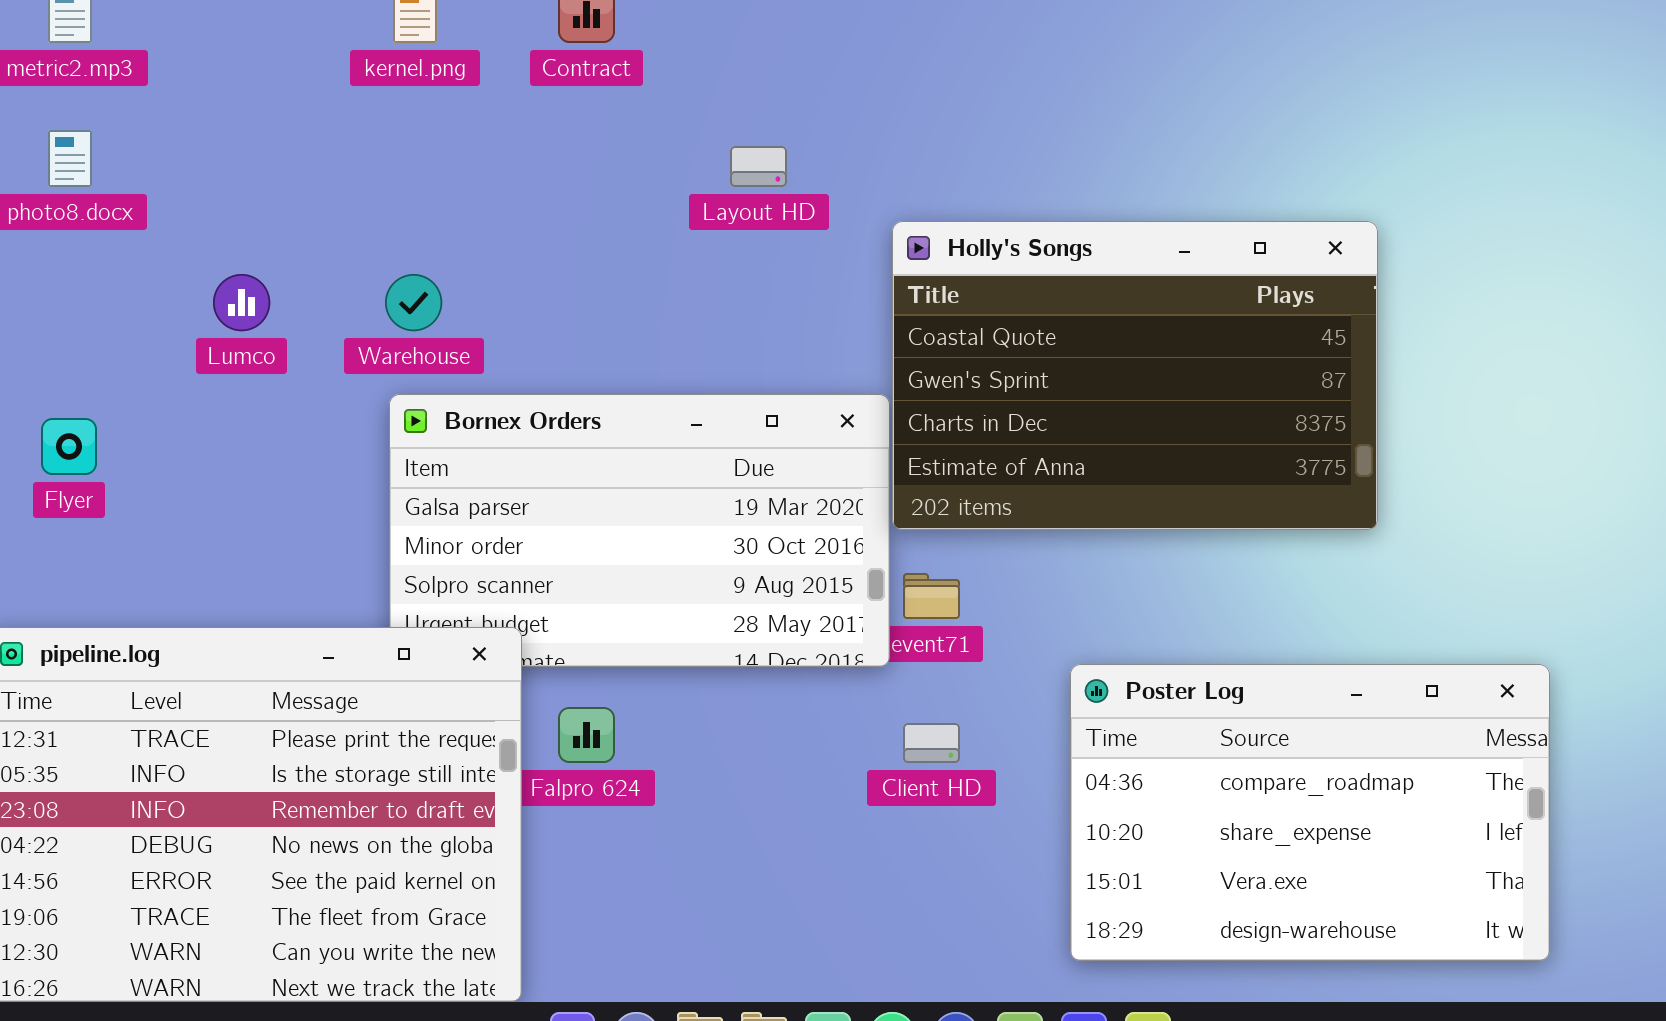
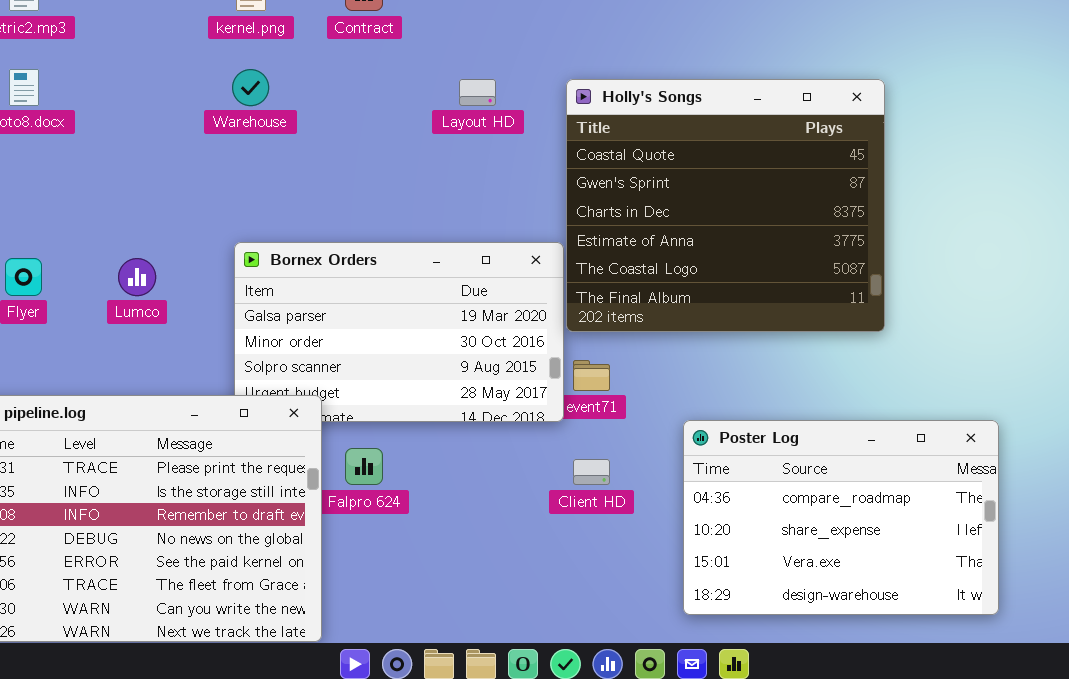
Holly's Songs: [892,221,1378,530] -> [566,79,885,332], resized
Lumco: [213,274,270,331] -> [118,258,156,296], moved
Warehouse: [385,274,442,331] -> [232,69,269,106], moved

